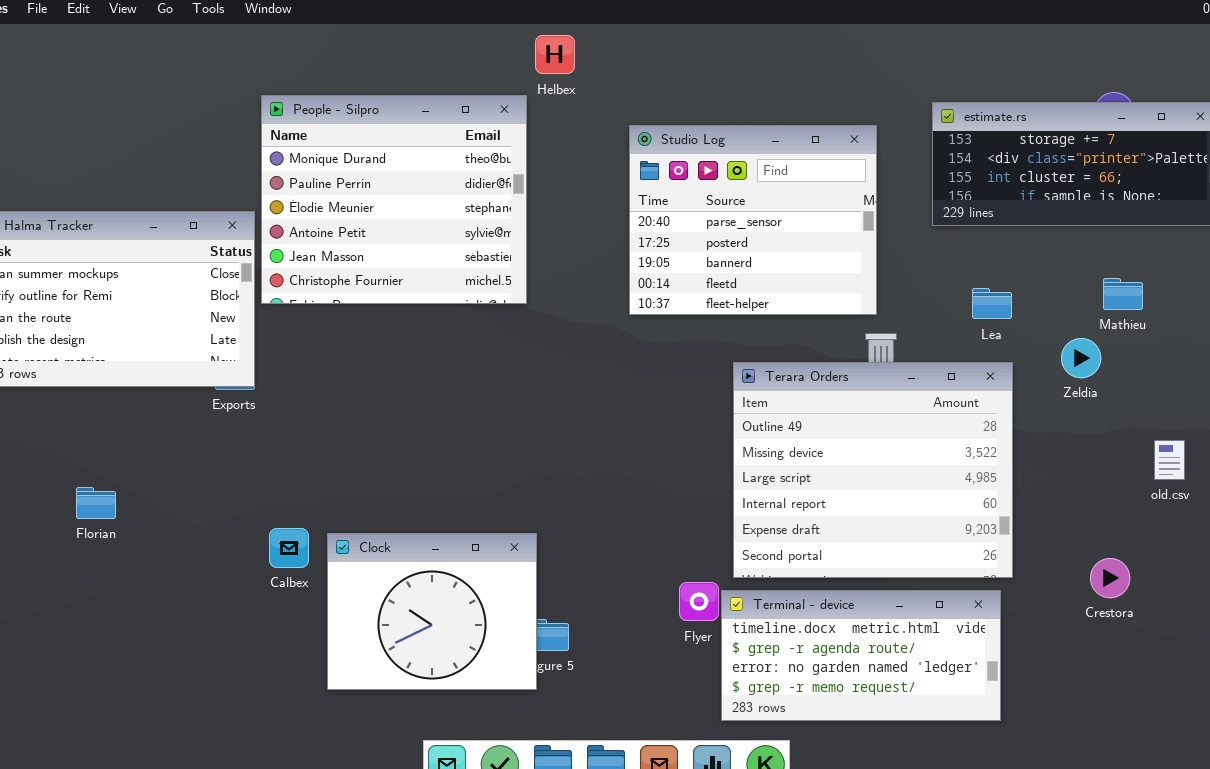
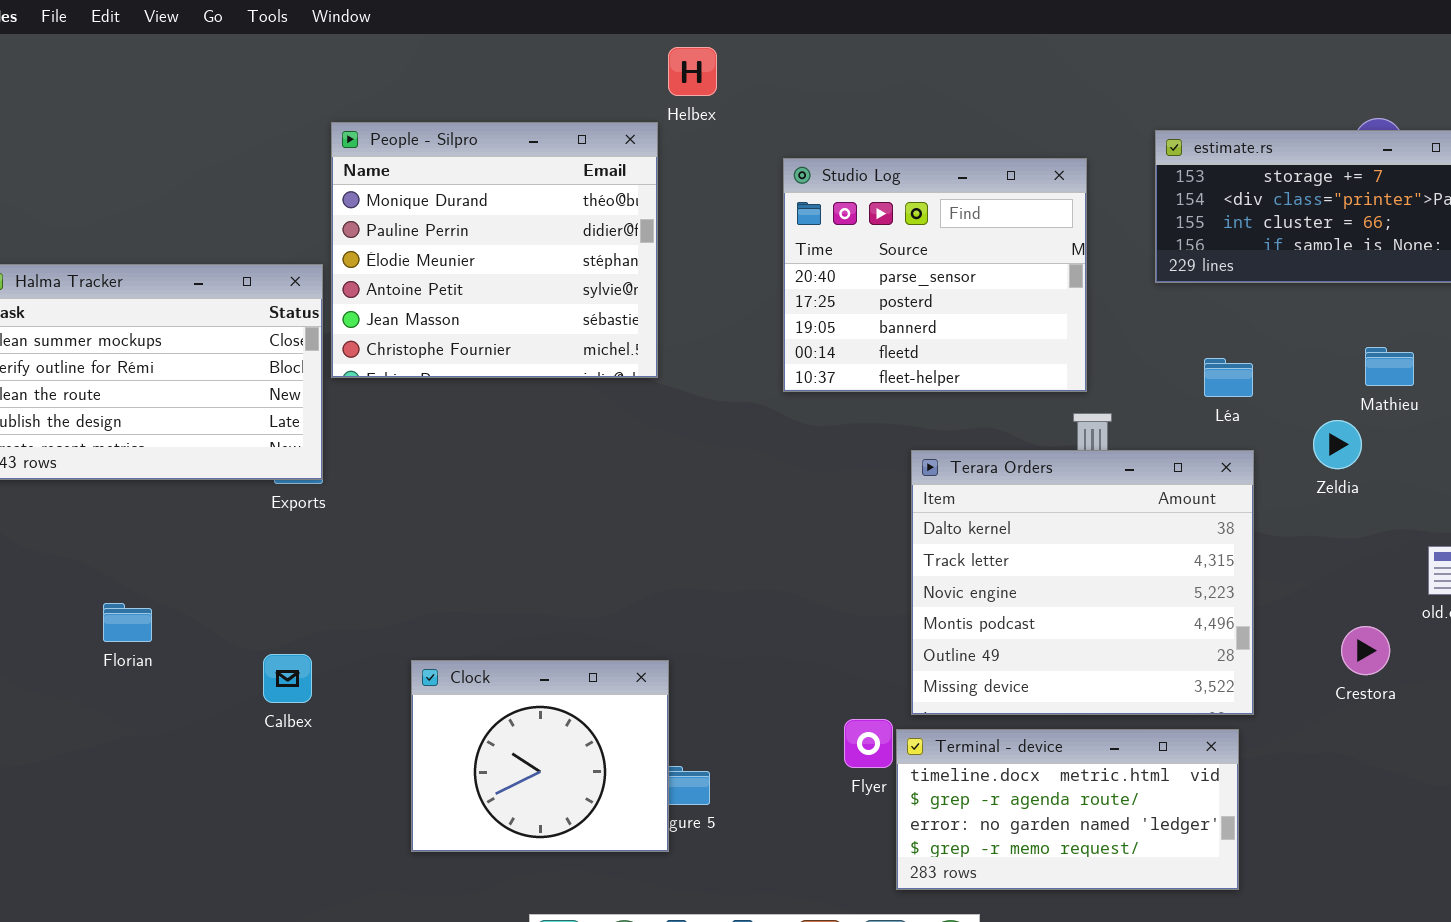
Terara Orders: [733,362,1013,578] -> [911,450,1254,715], scrolled up 4 rows
Calbex: [269,528,309,568] -> [263,654,312,703], moved
Crestora: [1090,558,1130,598] -> [1341,626,1390,675], moved

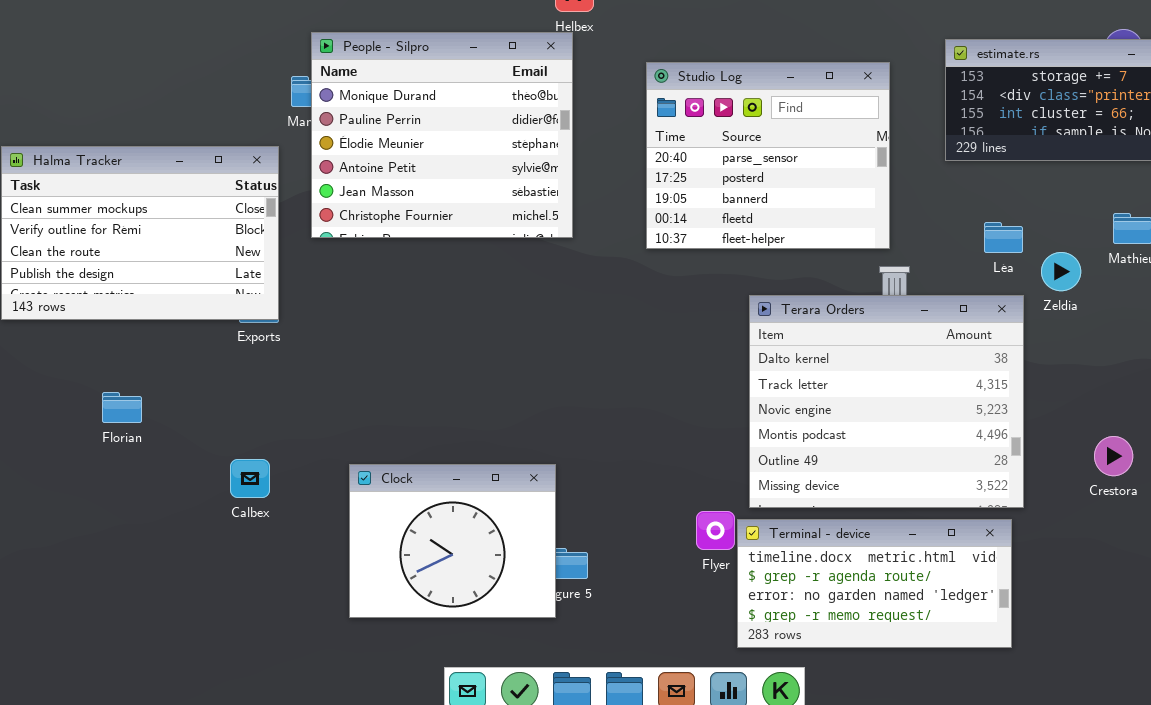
People - Silpro: [331,122,658,378] -> [311,32,573,238], moved
Zeldia: [1313,420,1362,469] -> [1041,252,1081,291], moved
Florian: [103,603,152,642] -> [102,392,142,423], moved

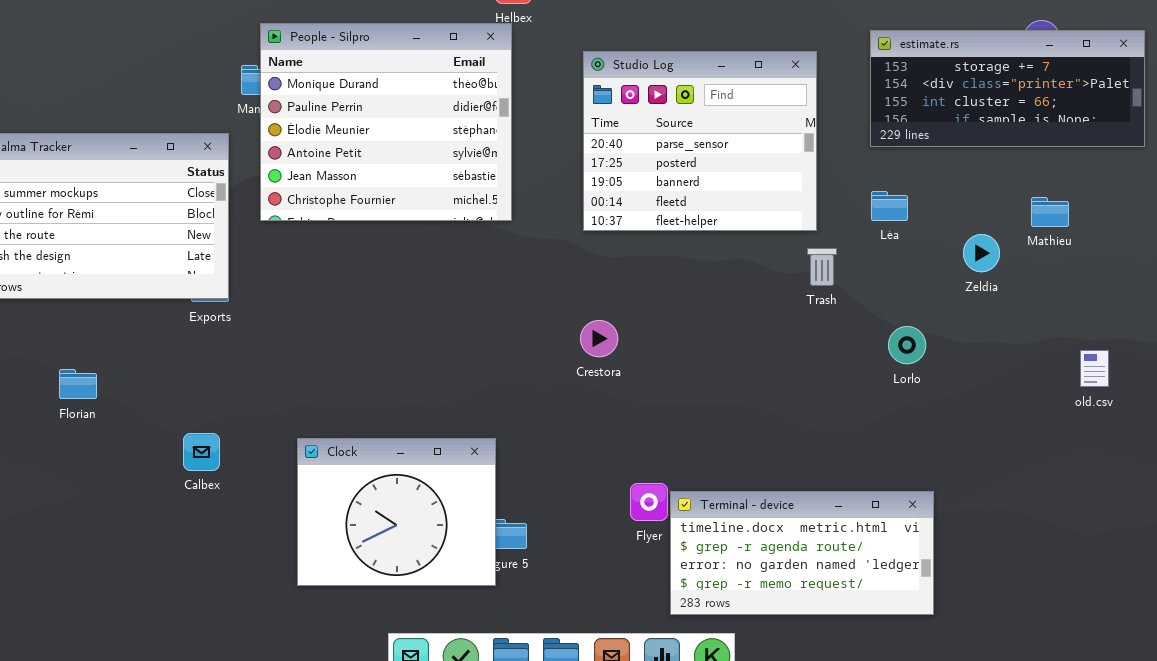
Léa: [984,222,1023,253] -> [871,191,908,221], moved
Terara Orders: [749,295,1024,508] -> none, closed
Crestora: [1094,436,1133,476] -> [580,320,618,357], moved

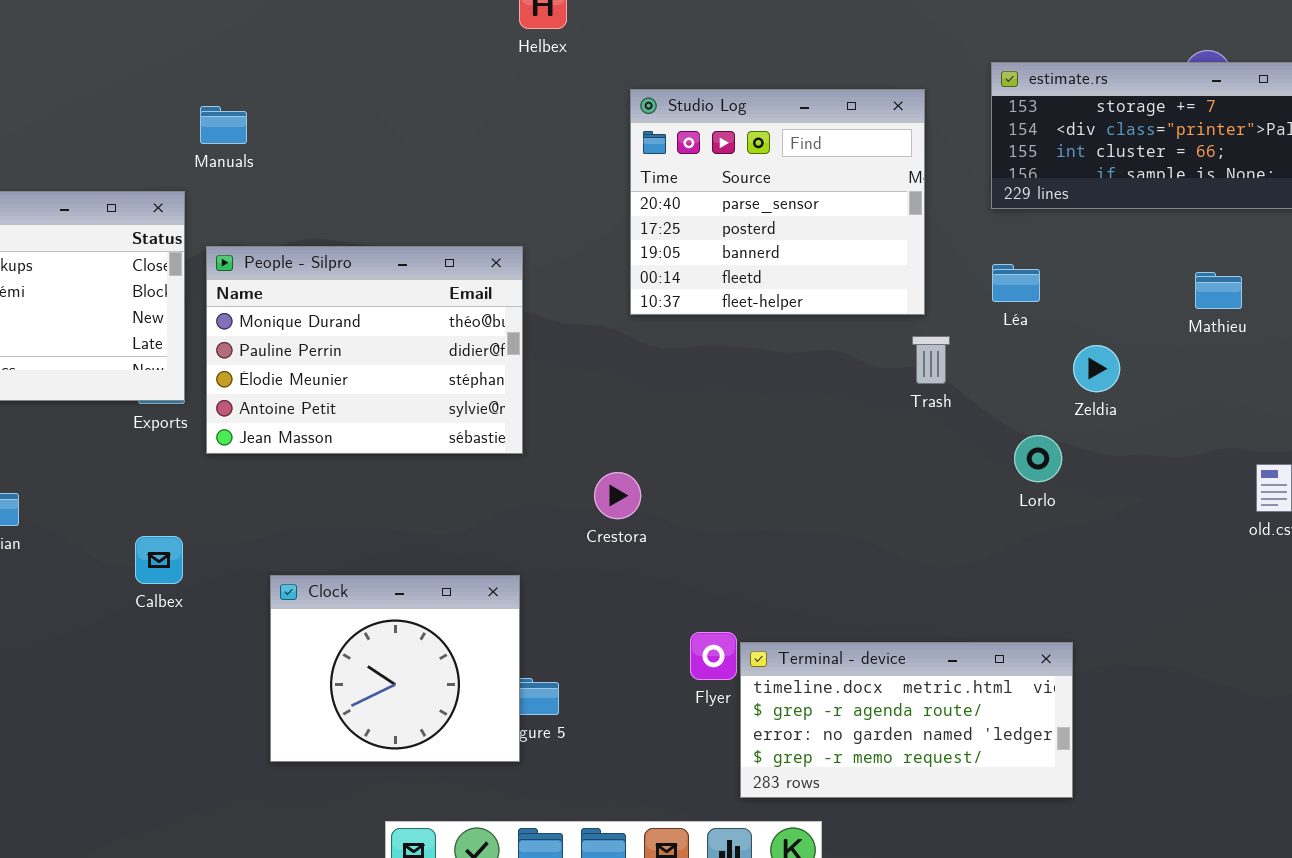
People - Silpro: [260,23,512,221] -> [206,246,523,454], moved, resized
Zeldia: [963,234,1000,272] -> [1073,345,1120,392], moved
Crestora: [580,320,618,357] -> [594,472,641,519], moved
Calbex: [183,433,220,471] -> [135,536,183,584], moved

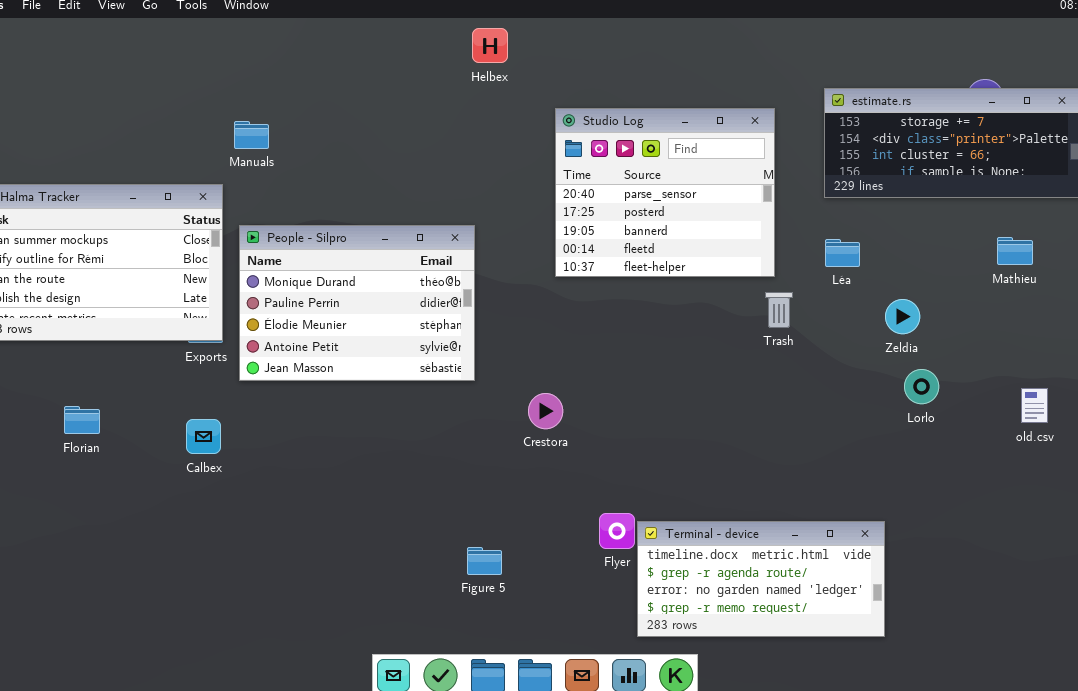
Mathieu: [1195,272,1242,309] -> [997,237,1033,265], moved
Lorlo: [1014,435,1062,482] -> [904,369,939,404], moved
Calbex: [135,536,183,584] -> [186,419,221,454], moved
Clock: [270,575,520,762] -> none, closed

